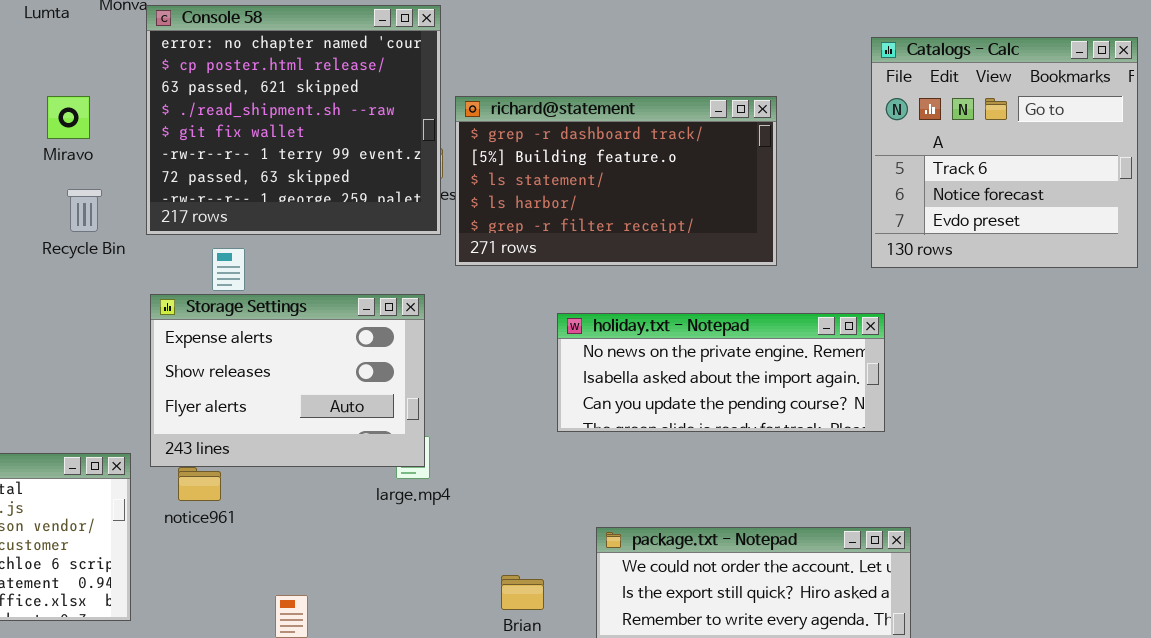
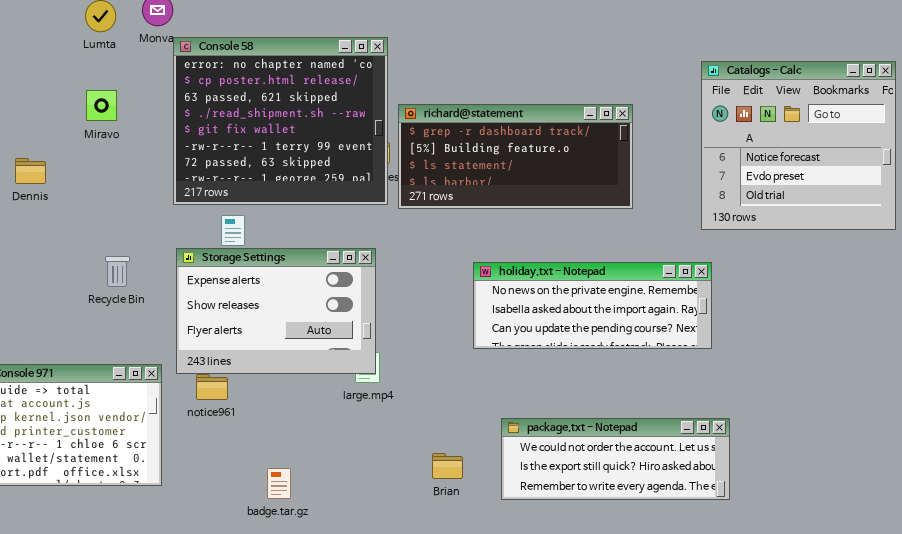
Catalogs - Calc: [871,37,1138,268] -> [701,61,896,230], scrolled down 1 row
Miravo: [47,96,90,139] -> [86,90,117,121], moved
richard@statement: [455,96,777,266] -> [398,104,633,209], resized
Recycle Bin: [67,189,102,232] -> [105,256,130,287], moved

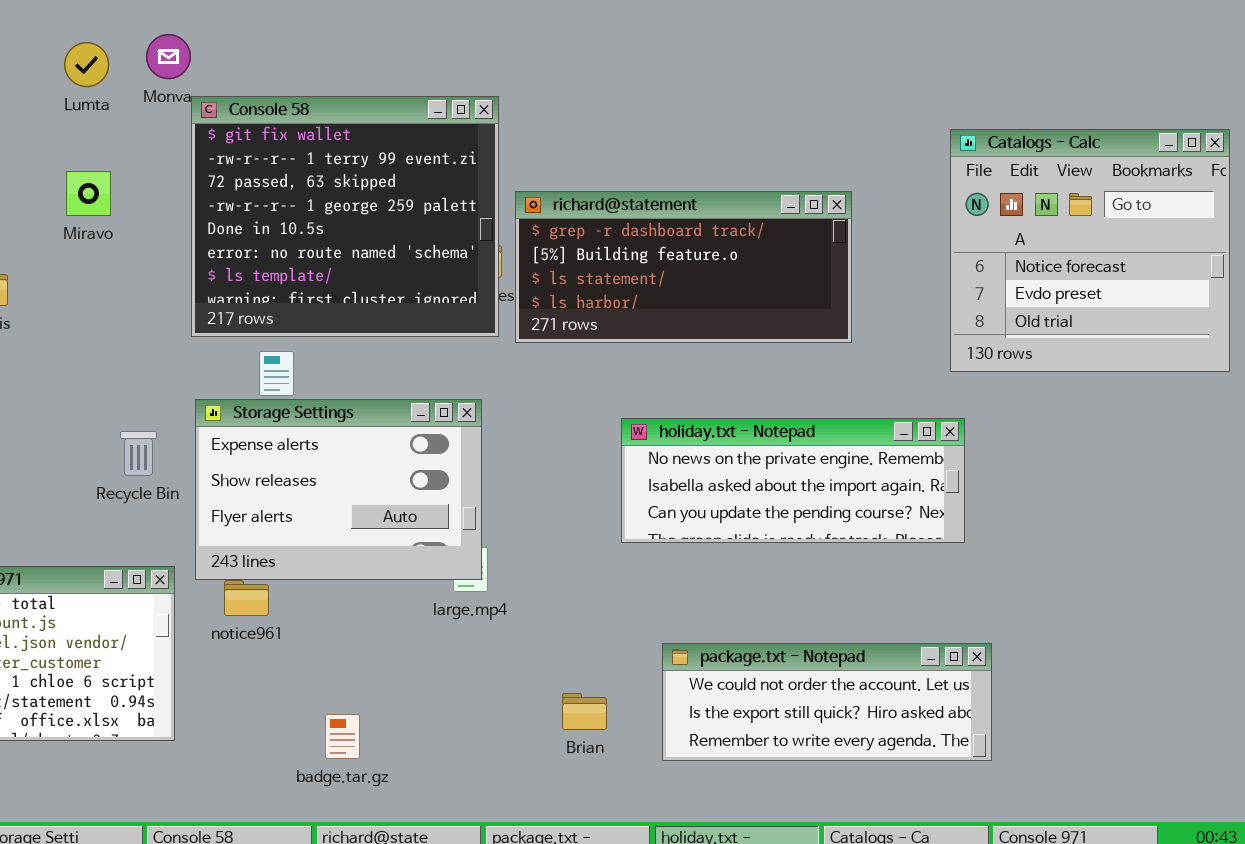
Console 58: [173,37,388,205] -> [191,96,499,337], scrolled down 4 rows
Recycle Bin: [105,256,130,287] -> [120,431,157,476], moved

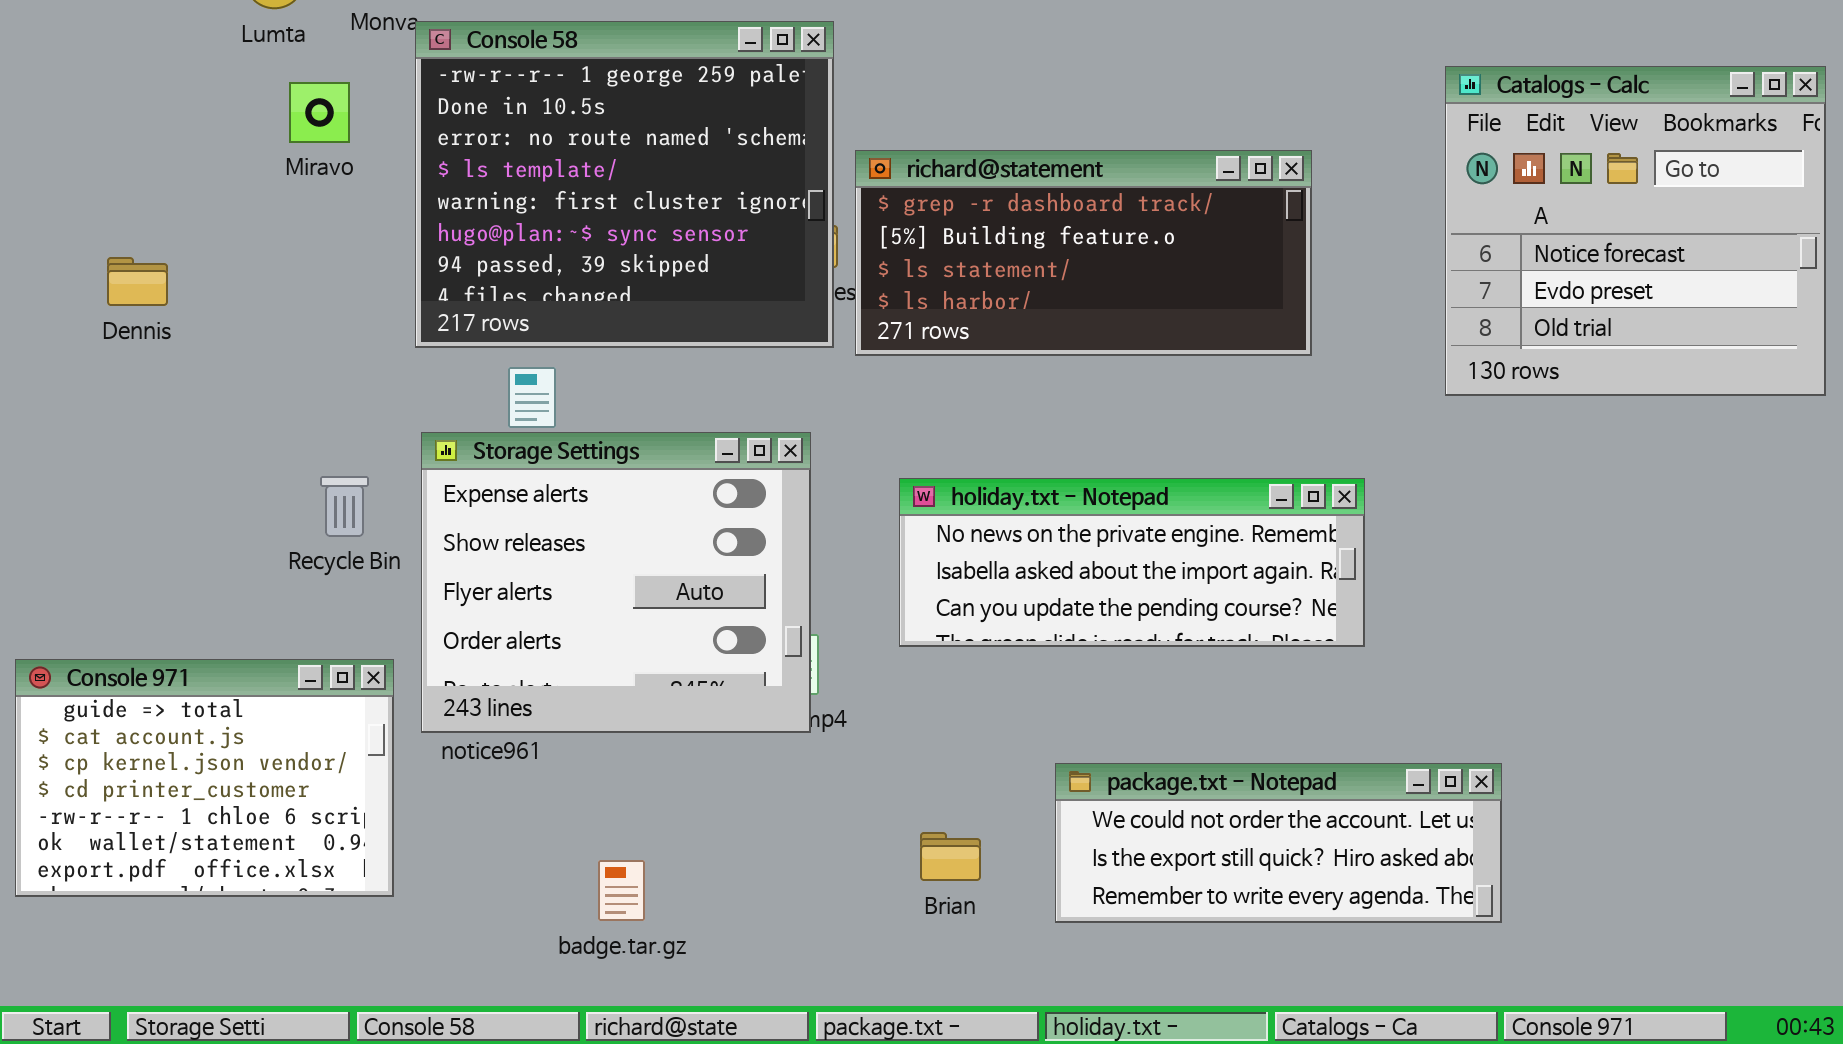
Console 58: [191,96,499,337] -> [415,21,834,348], scrolled down 3 rows
Miravo: [66,171,111,216] -> [289,82,350,143], moved
Storage Settings: [195,399,482,580] -> [421,432,811,733], resized
holiday.txt - Notepad: [621,418,965,543] -> [899,478,1365,647], moved

